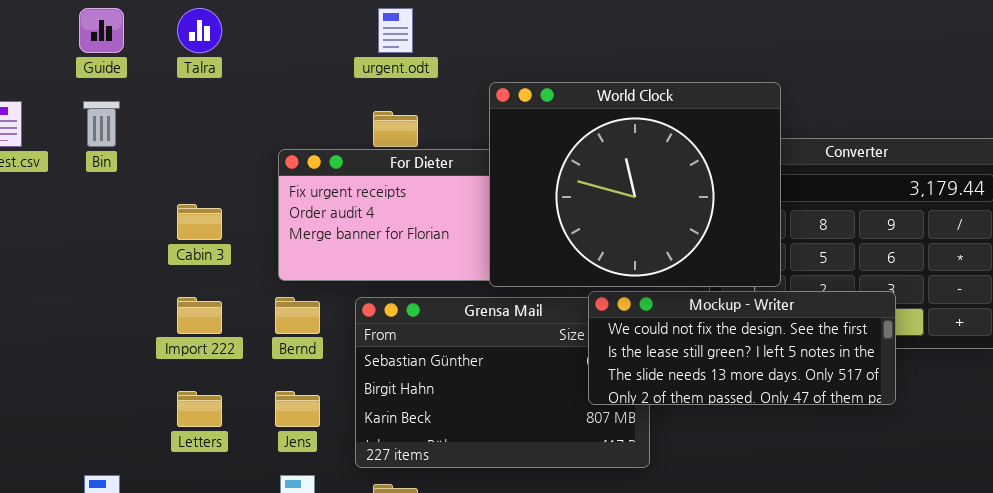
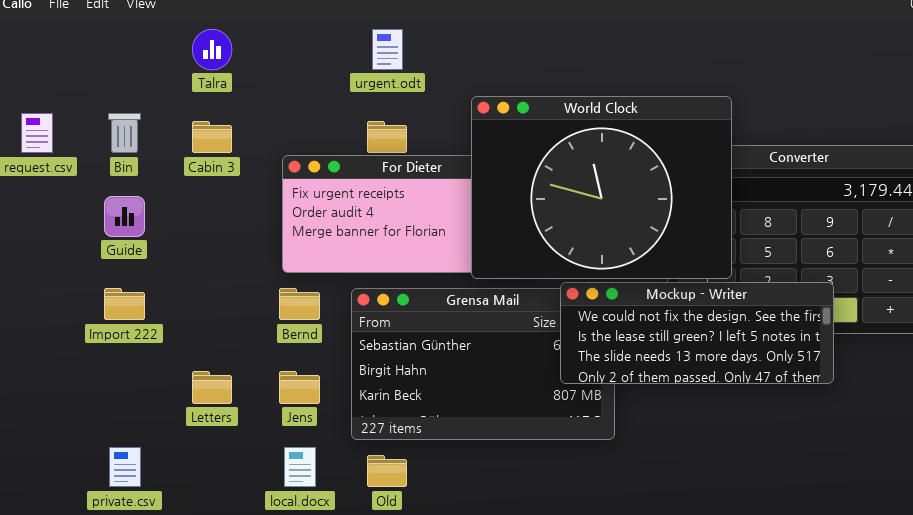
Guide: [79,8,124,53] -> [104,196,145,237], moved
Cabin 3: [177,204,222,240] -> [192,121,232,153], moved
Import 222: [177,297,222,334] -> [104,288,145,320], moved

